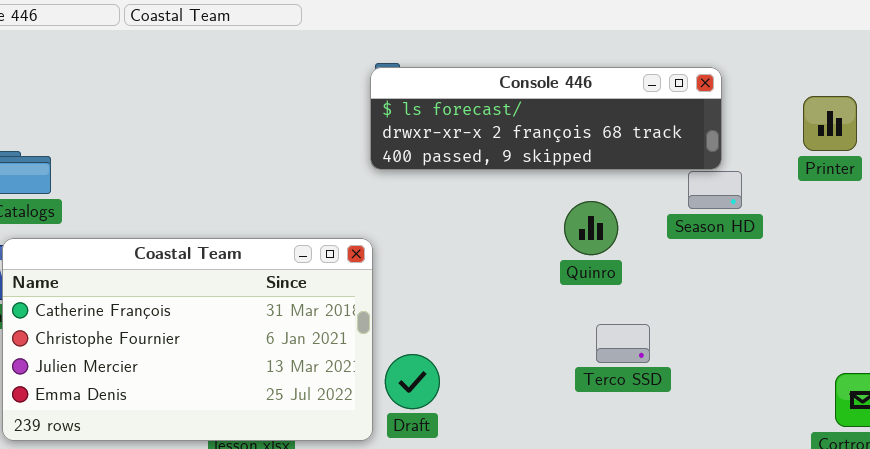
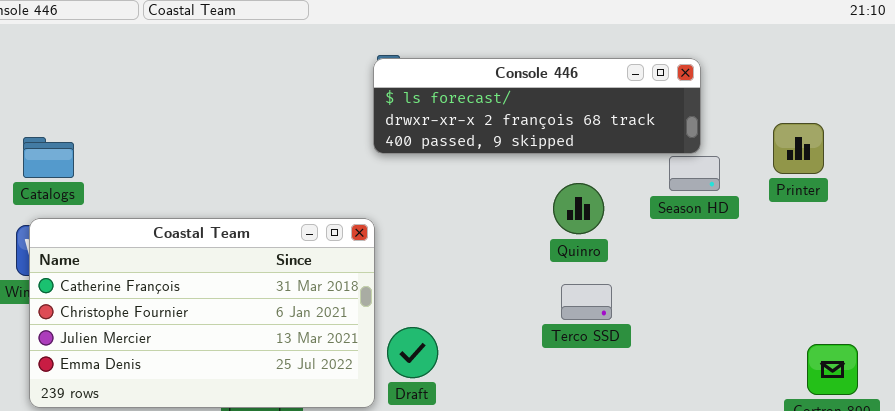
Printer: [803,96,857,151] -> [773,123,824,174], moved
Terco SSD: [596,324,650,363] -> [561,284,612,320], moved

